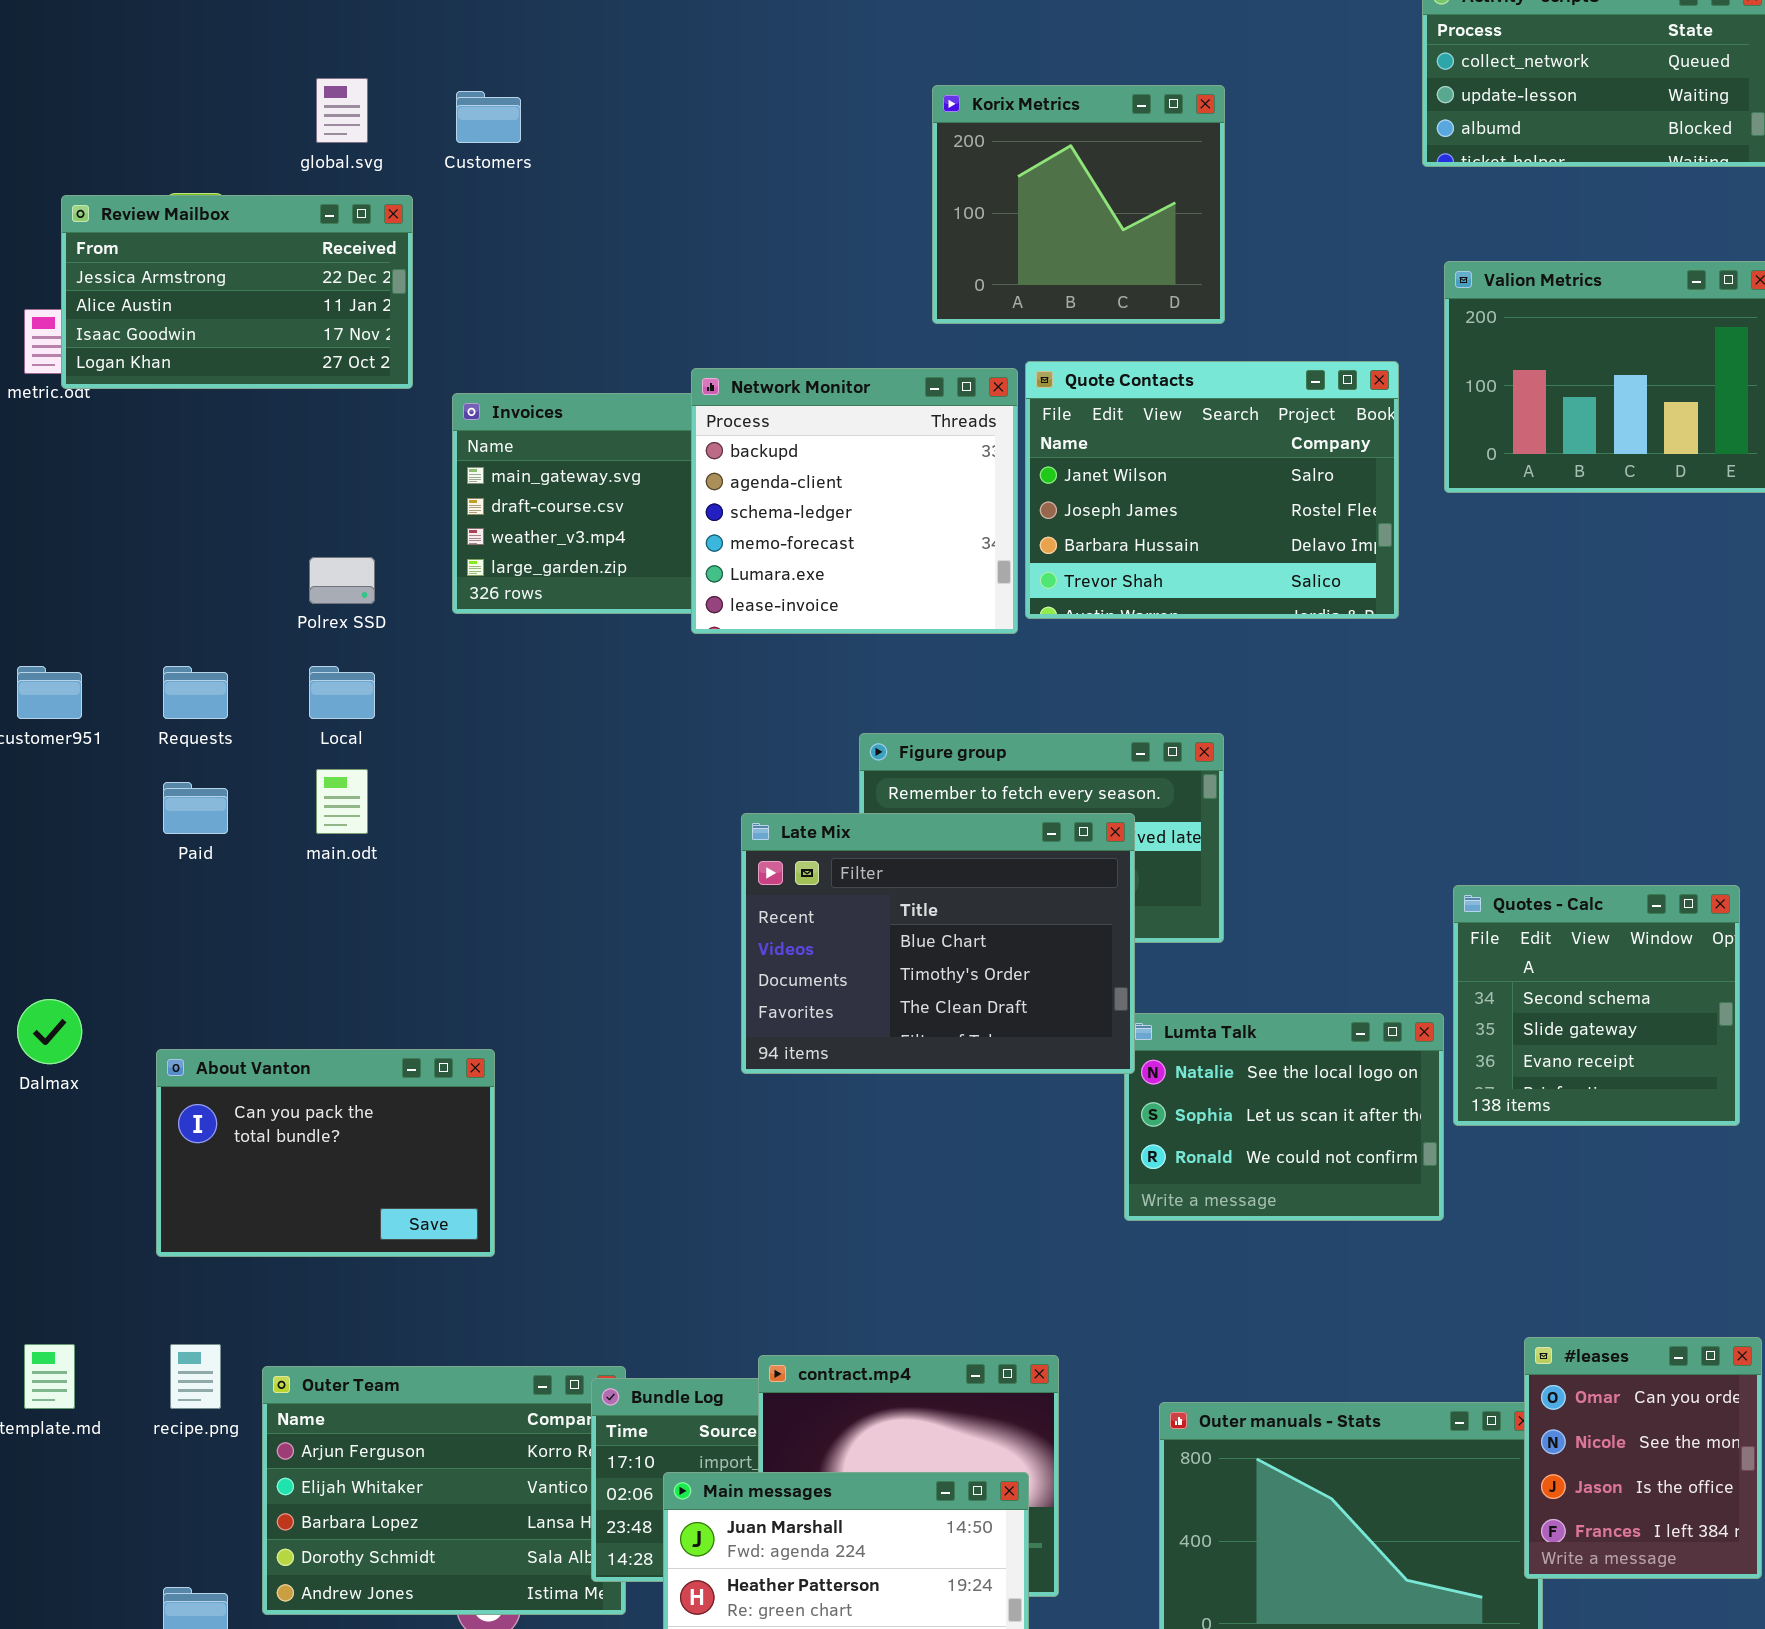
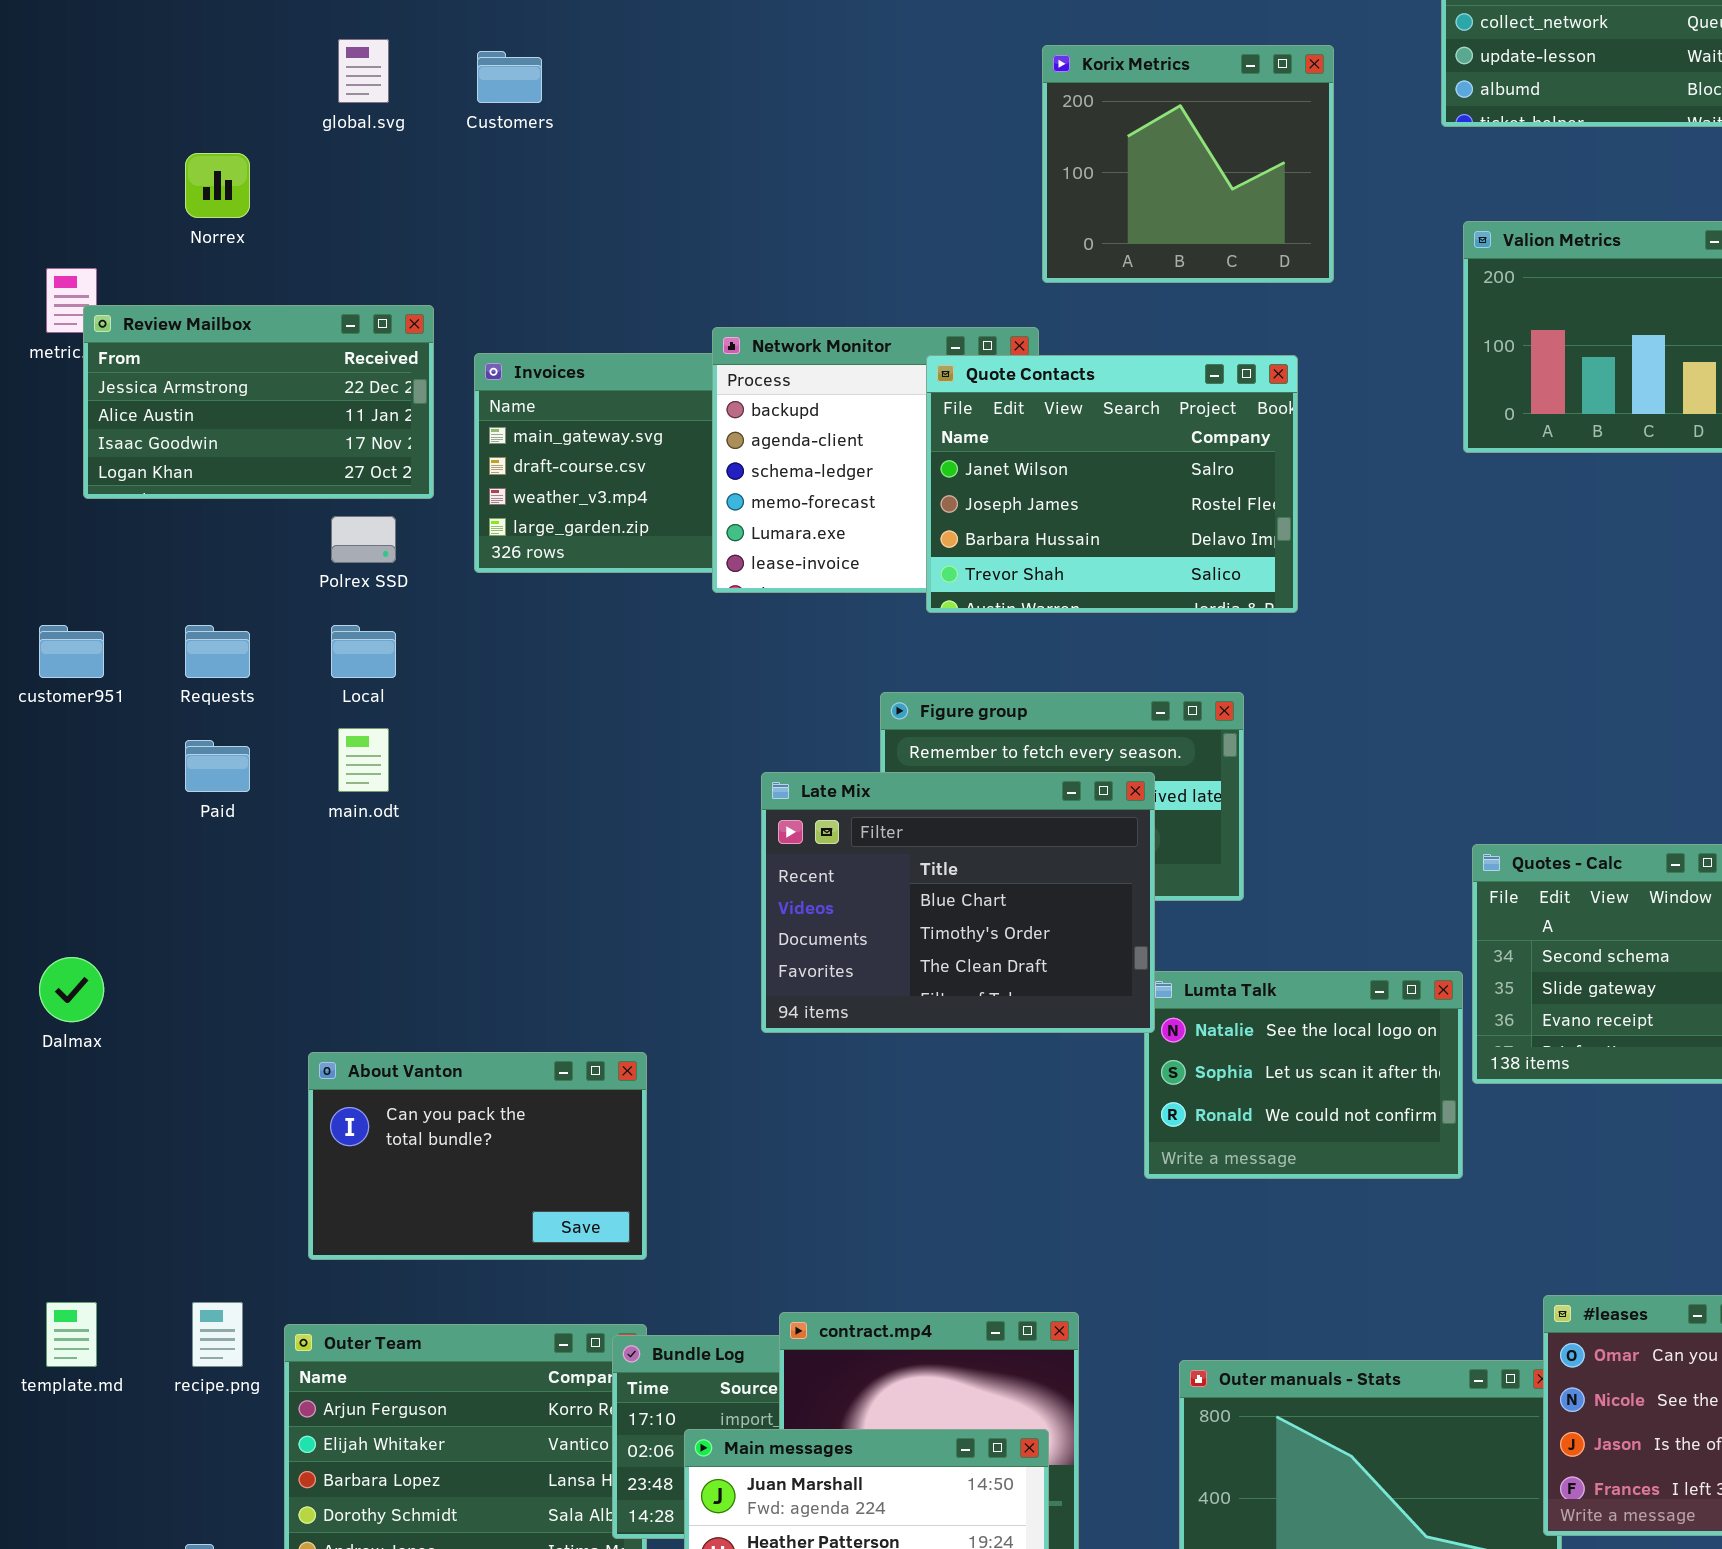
Korix Metrics: [932,85,1225,324] -> [1042,45,1334,283], moved
Review Mailbox: [61,195,413,389] -> [83,305,434,499], moved
Quote Contacts: [1025,361,1399,619] -> [926,355,1298,613], moved
About Vanton: [156,1049,495,1257] -> [308,1052,647,1260], moved

